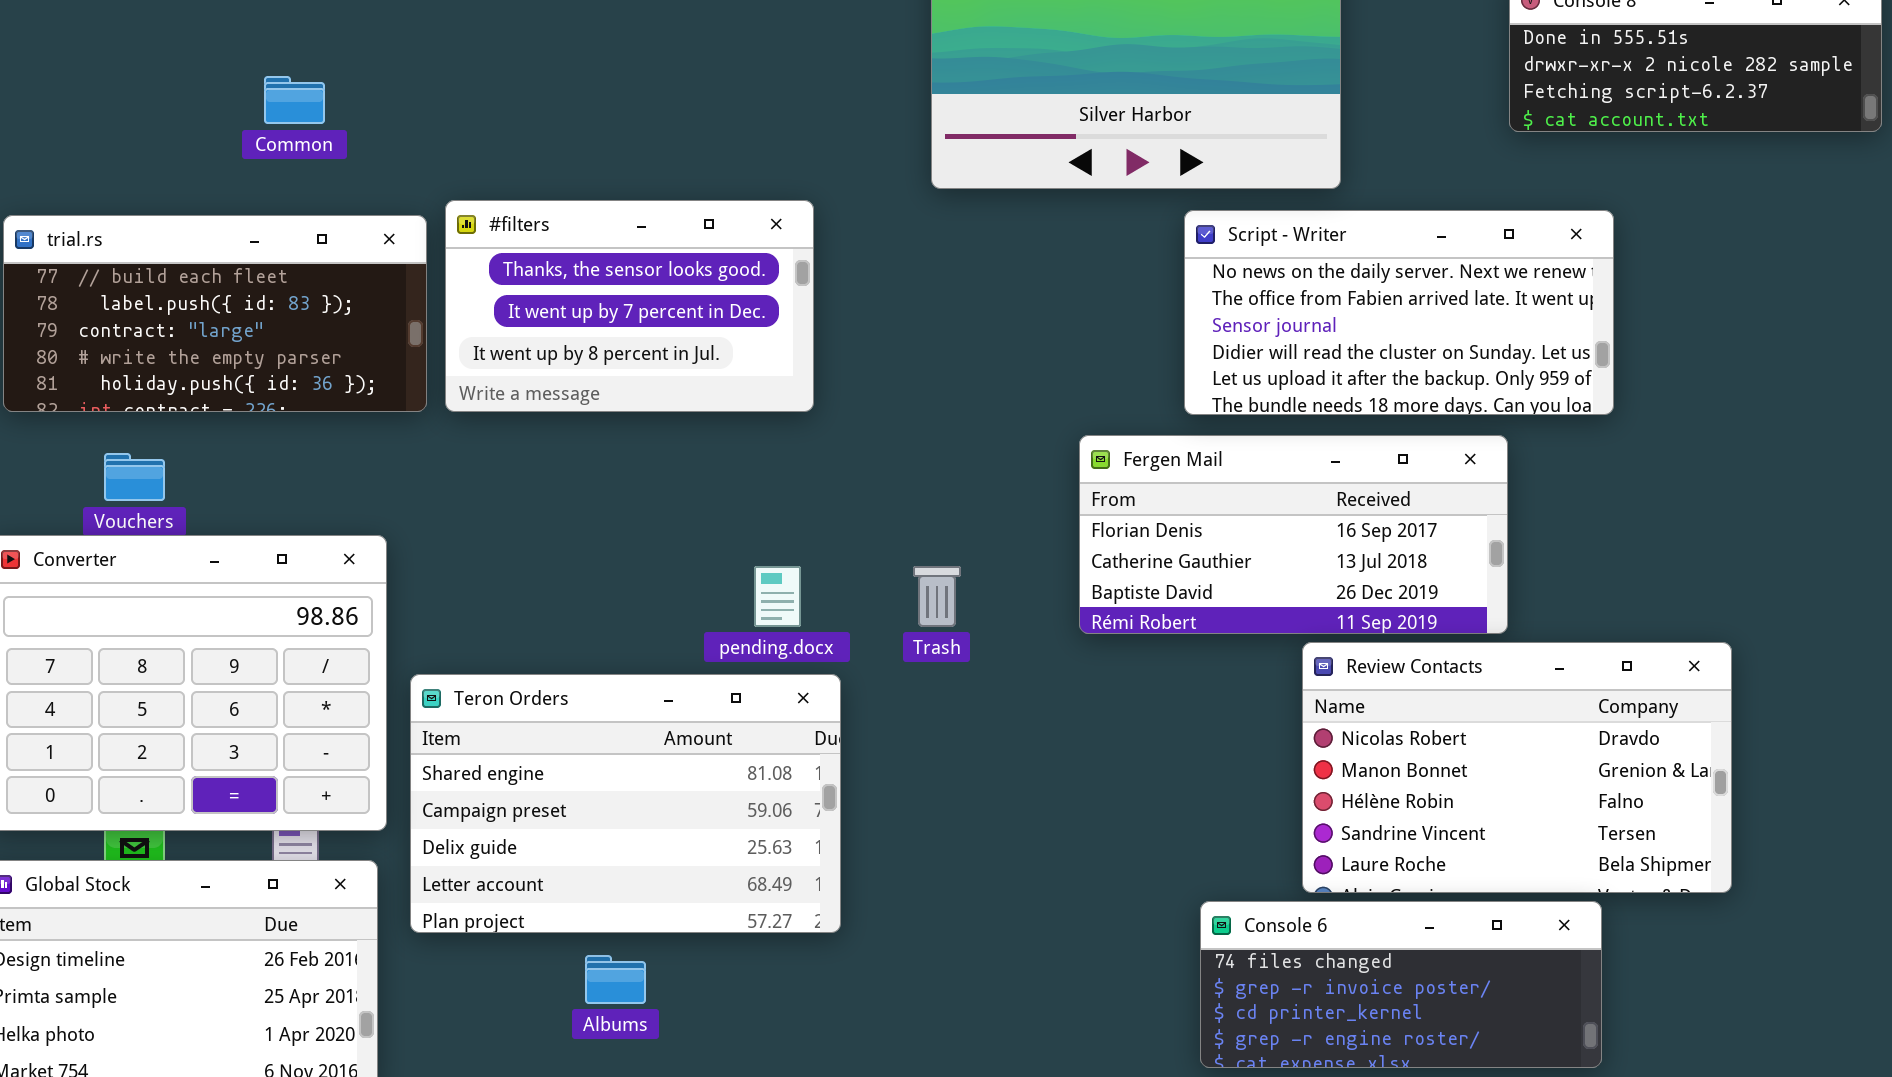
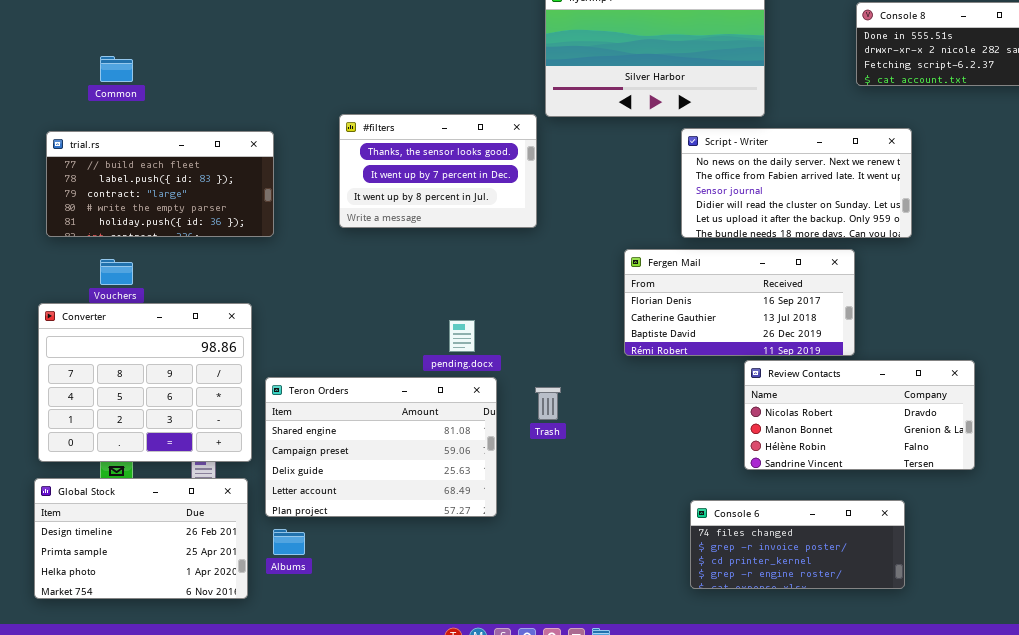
Common: [264,76,325,124] -> [100,56,133,82], moved
#filters: [445,200,814,412] -> [339,114,537,228], moved
Trash: [913,566,961,627] -> [535,387,561,420], moved
Review Contacts: [1302,642,1732,893] -> [744,360,975,470], resized
Albums: [585,955,646,1004] -> [273,529,305,555], moved

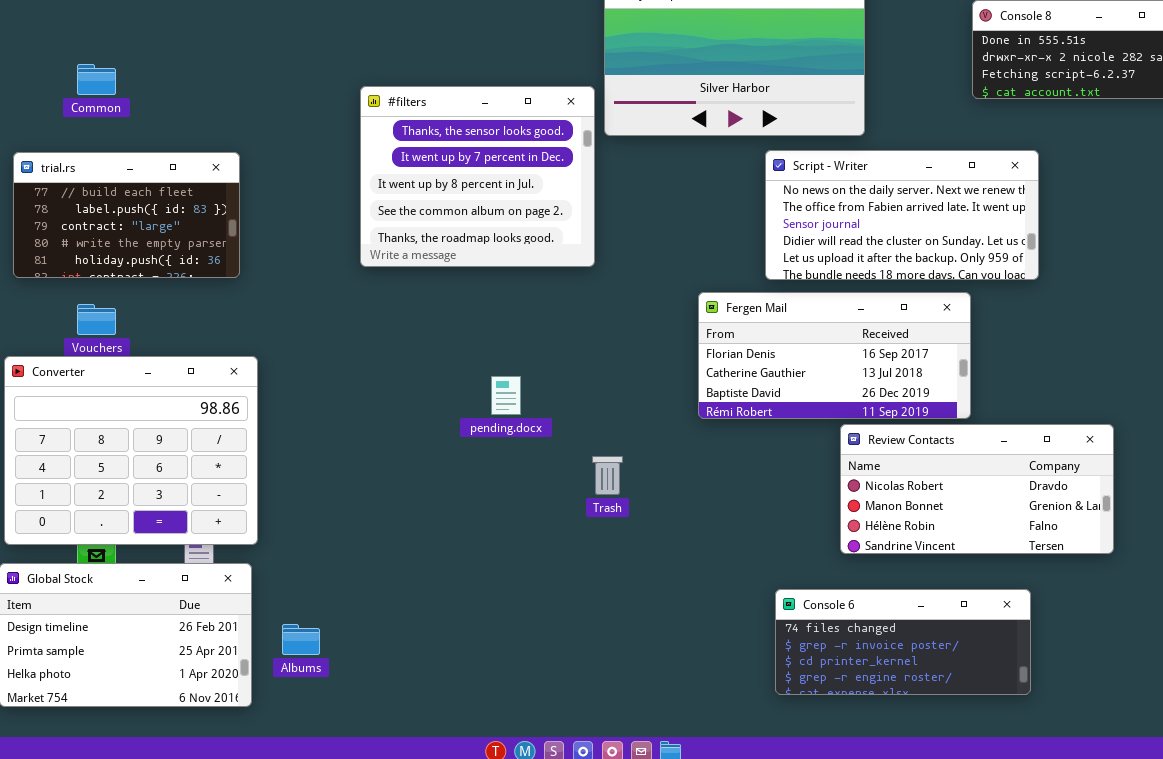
#filters: [339,114,537,228] -> [360,86,595,267], resized
trial.rs: [46,131,274,237] -> [13,152,240,278], resized
Teron Orders: [265,377,497,517] -> none, closed

